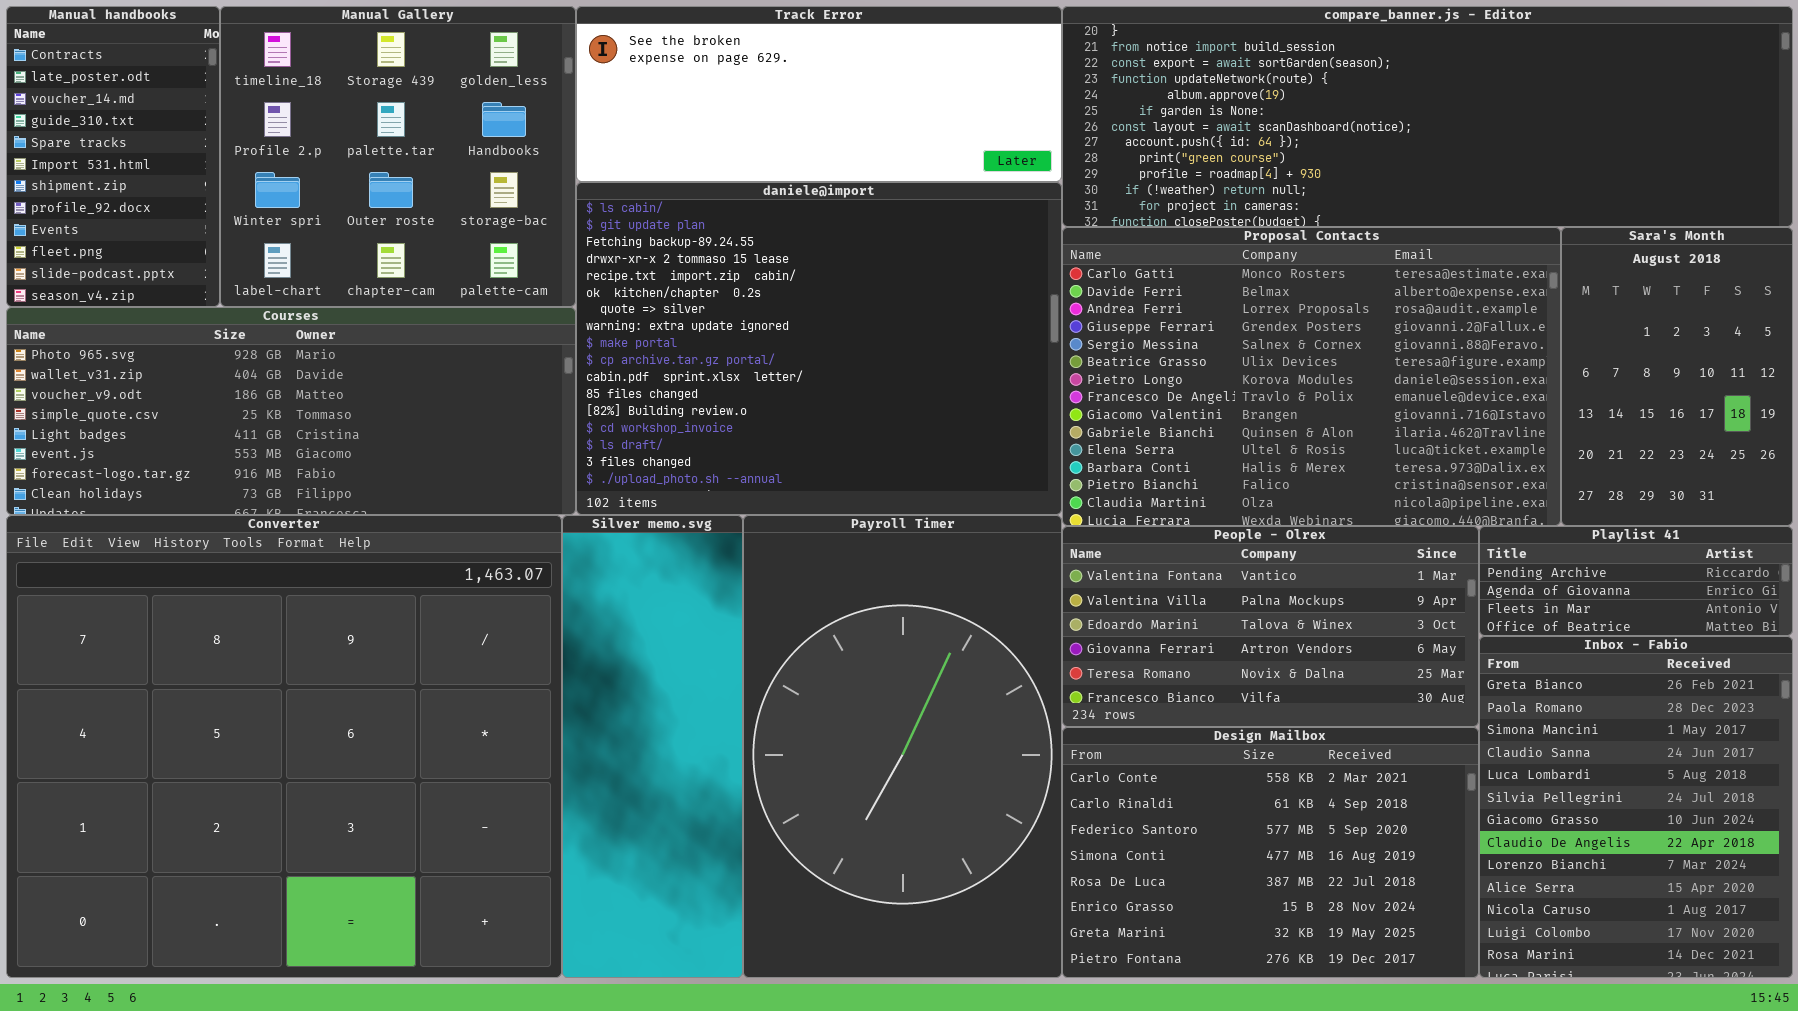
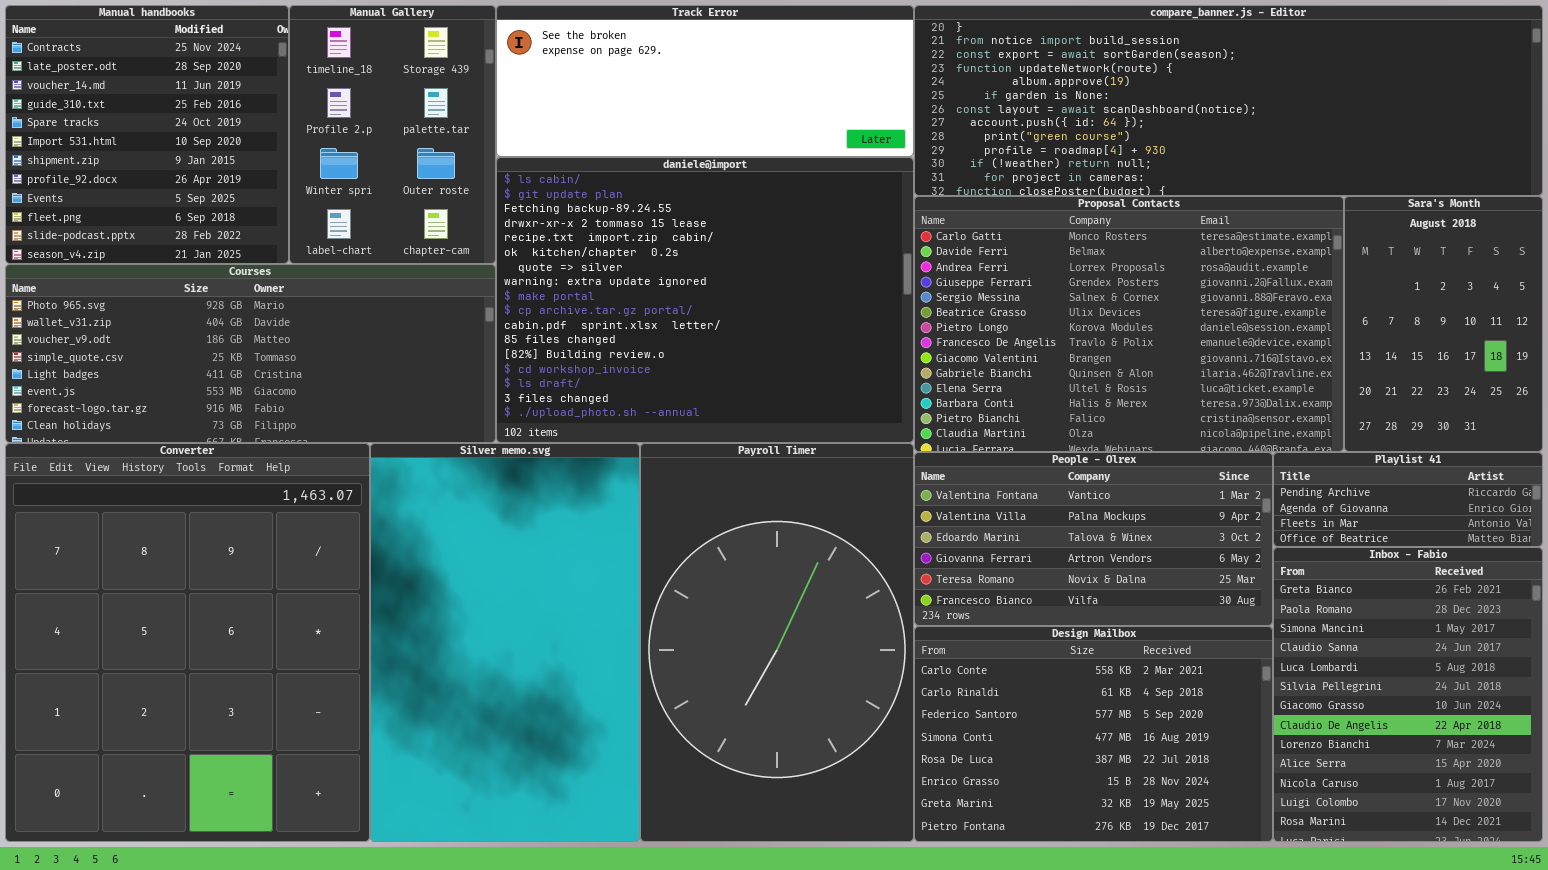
Manual handbooks: [6,6,220,307] -> [5,5,289,264], resized
Manual Gallery: [220,6,576,307] -> [289,5,496,264], resized
Converter: [6,515,562,978] -> [5,443,370,842], resized
Silver memo.svg: [562,515,743,978] -> [370,443,640,842], resized

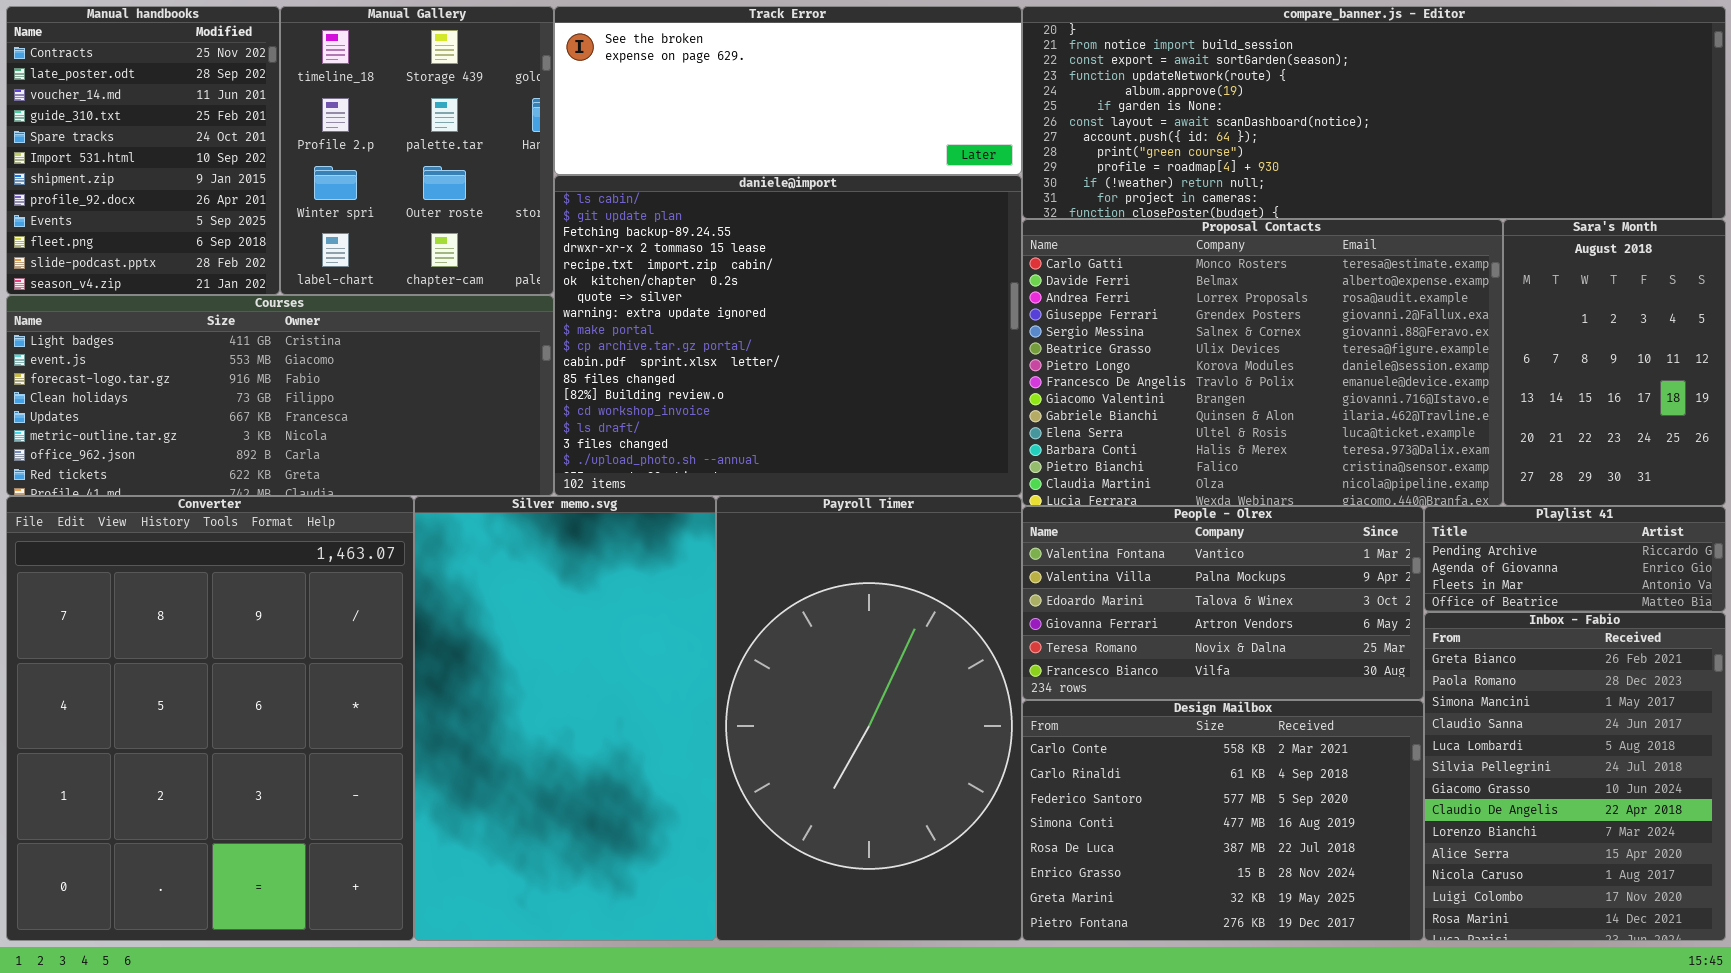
Manual handbooks: [5,5,289,264] -> [6,6,280,295], resized
Manual Gallery: [289,5,496,264] -> [280,6,554,295], resized
Courses: [5,264,496,443] -> [6,295,554,496], scrolled down 4 rows

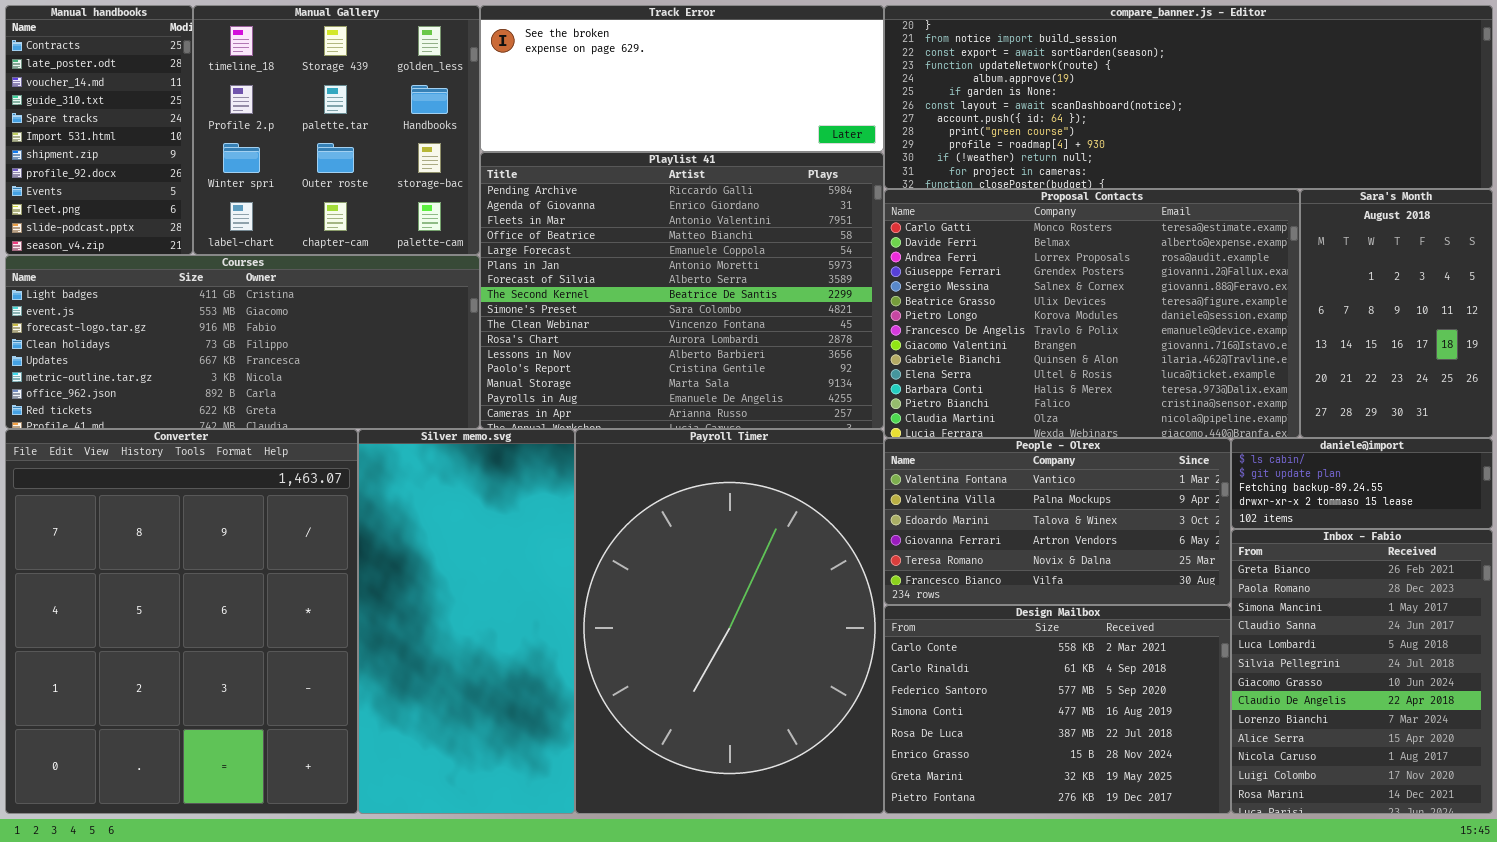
Manual handbooks: [6,6,280,295] -> [5,5,193,255], resized
Manual Gallery: [280,6,554,295] -> [193,5,480,255], resized
daniele@import: [554,175,1022,496] -> [1231,438,1493,529], moved, resized
Silver memo.svg: [414,496,716,941] -> [358,429,575,814], resized
Payroll Timer: [716,496,1022,941] -> [575,429,884,814], resized
Playlist 41: [1424,506,1726,612] -> [480,152,884,429], moved, resized

